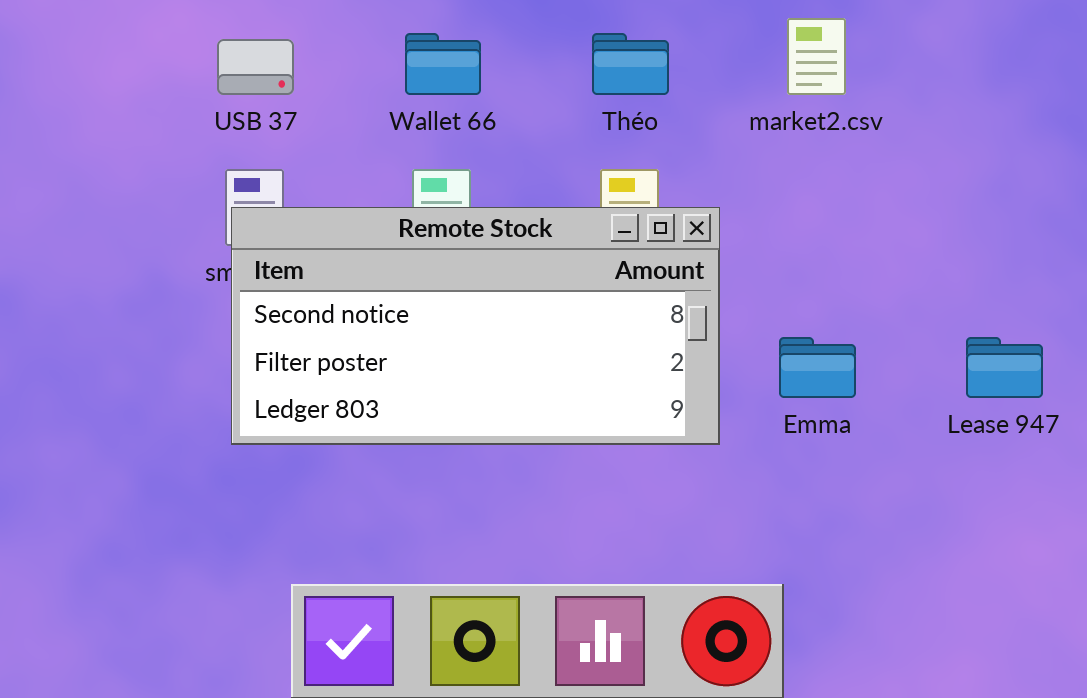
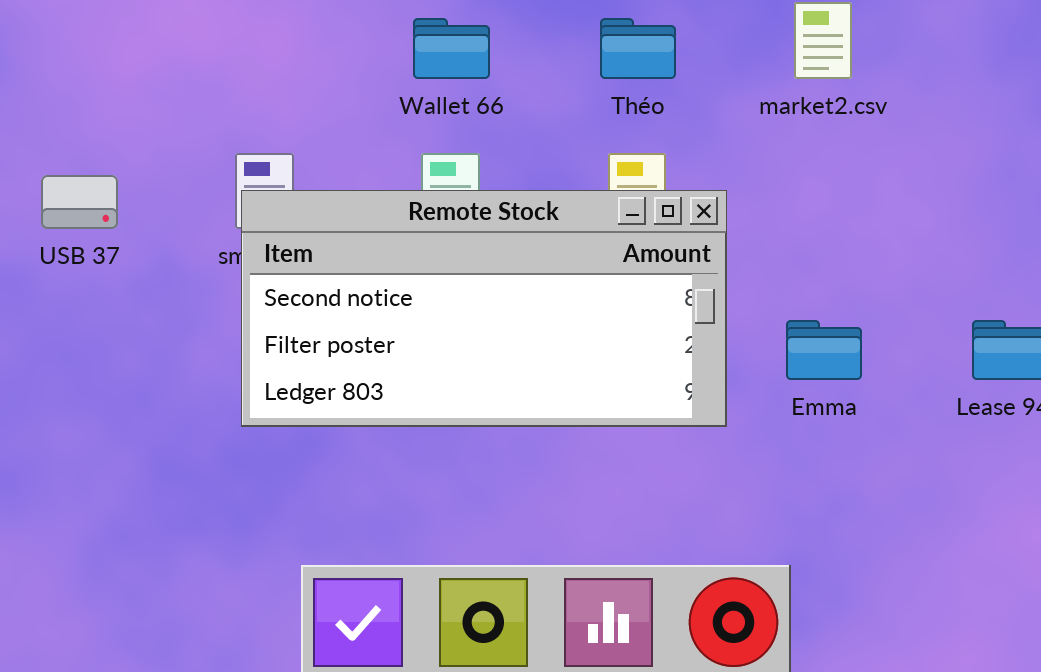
USB 37: [217,39,294,95] -> [41,175,118,229], moved

